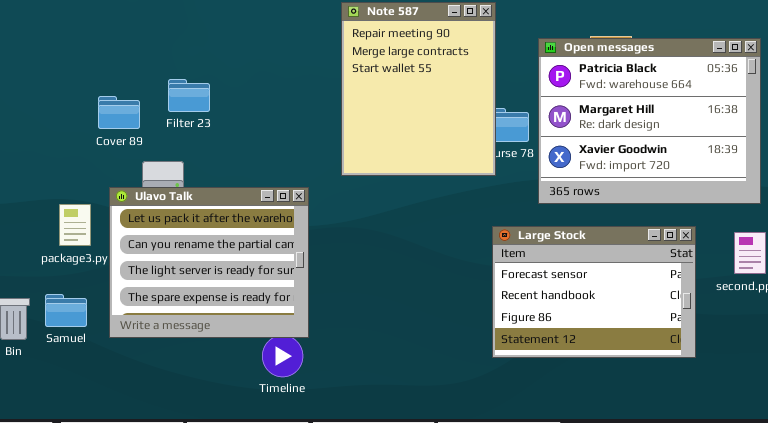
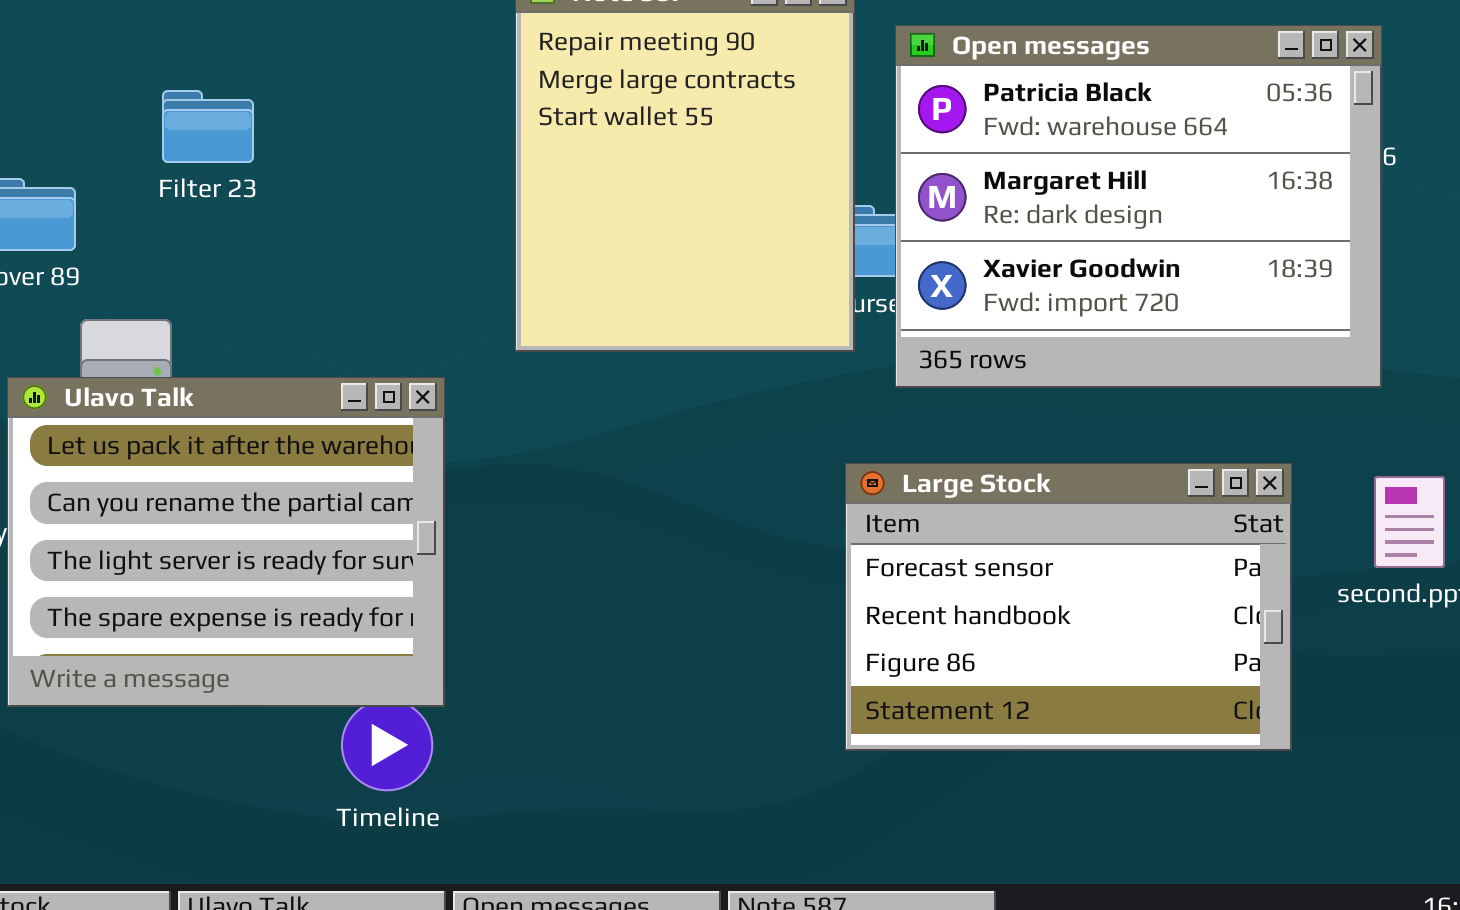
Open messages: [538,38,761,204] -> [895,25,1382,388], moved
Filter 23: [168,79,210,112] -> [162,90,254,163], moved

